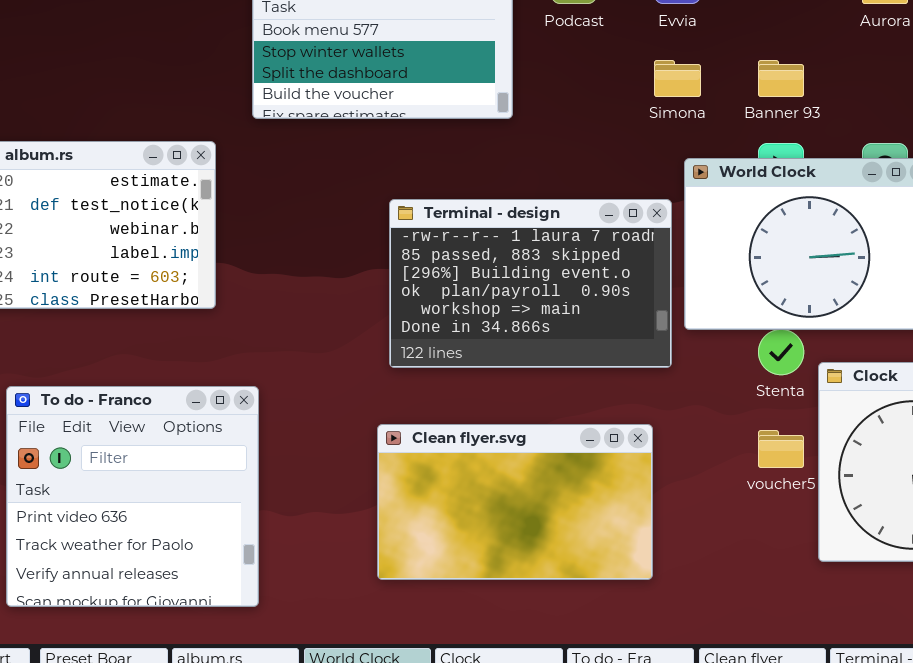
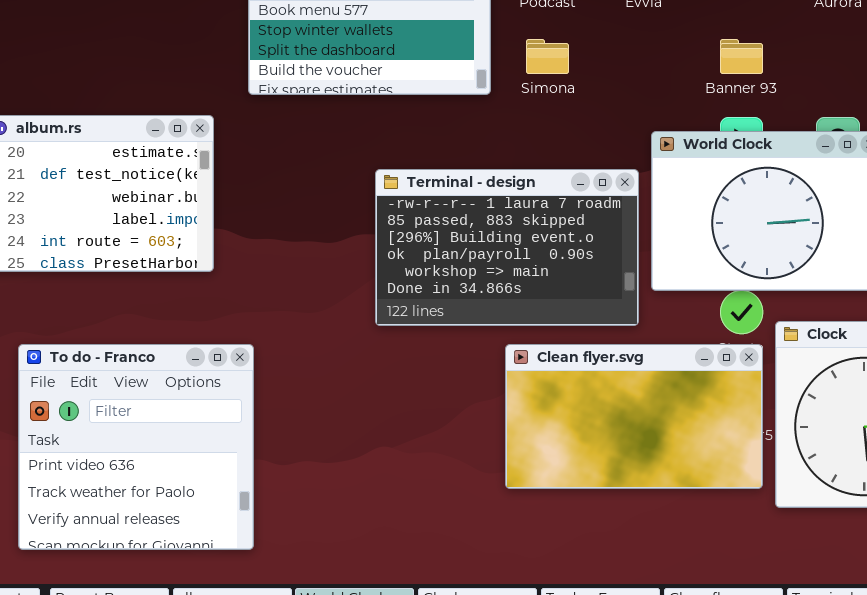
Simona: [654,60,701,97] -> [526,39,569,74], moved
Clean flyer.svg: [377,424,653,580] -> [505,344,763,489], moved

